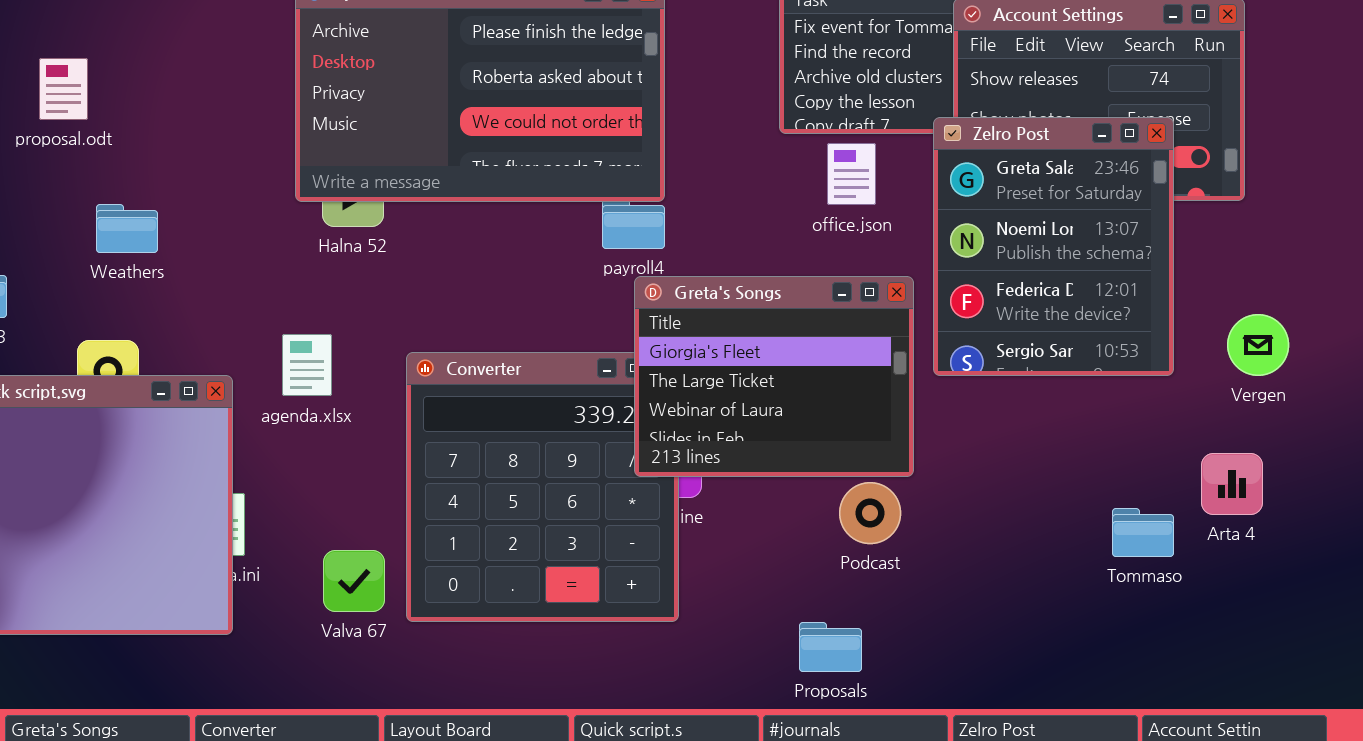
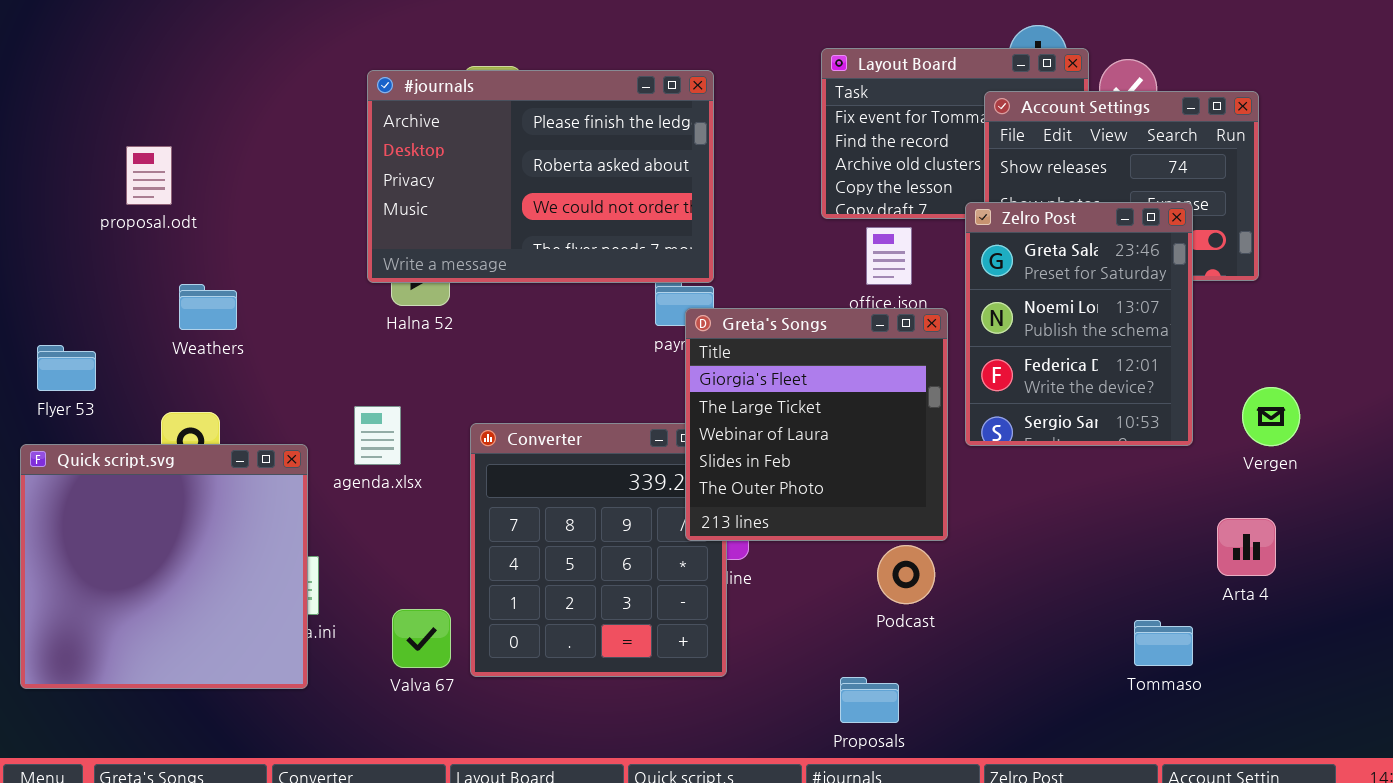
Greta's Songs: [634,276,914,477] -> [685,308,948,541], resized
Tommaso: [1112,508,1174,557] -> [1134,620,1193,666], moved

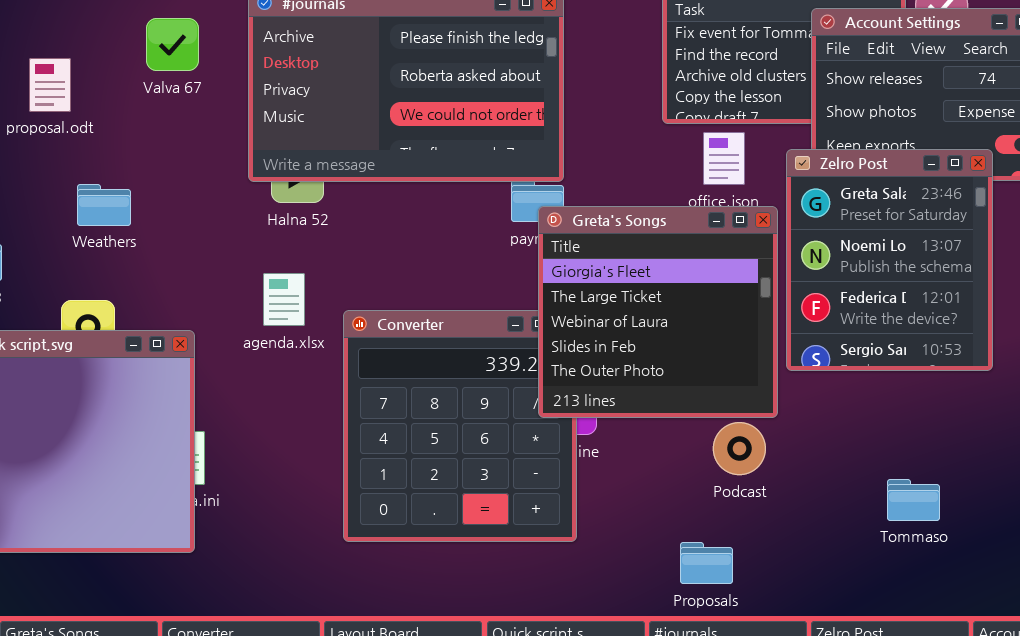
Zelro Post: [965,202,1193,446] -> [786,149,993,371], moved
agenda.xlsx: [354,406,401,465] -> [263,273,305,326], moved
Valva 67: [392,609,451,668] -> [146,18,199,71], moved
Tommaso: [1134,620,1193,666] -> [887,479,940,521], moved

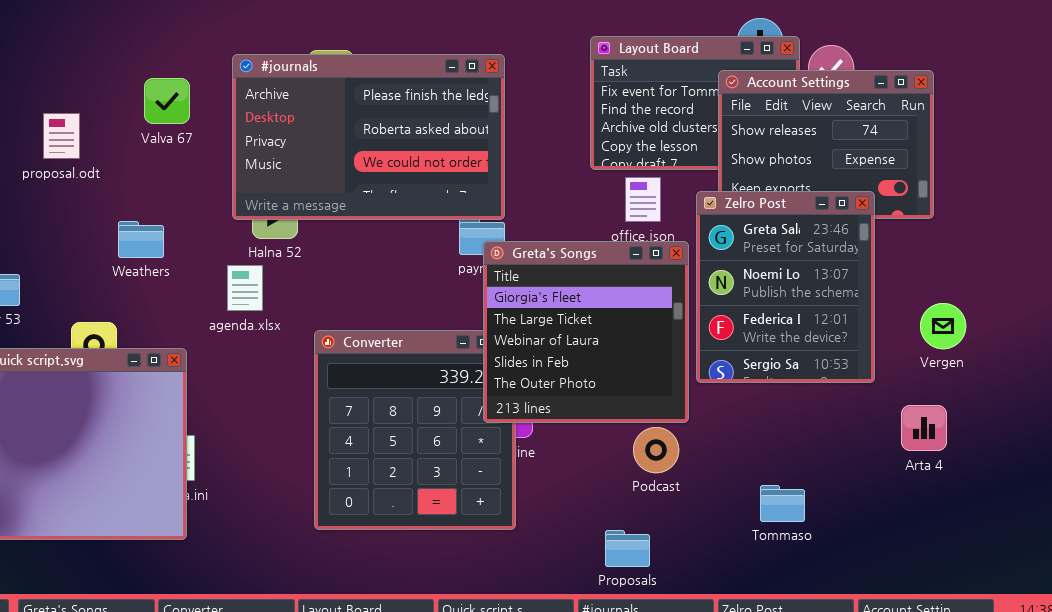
Weathers: [77,184,131,226] -> [118,221,164,258], moved
agenda.xlsx: [263,273,305,326] -> [227,265,263,311], moved
Tommaso: [887,479,940,521] -> [760,485,805,522], moved

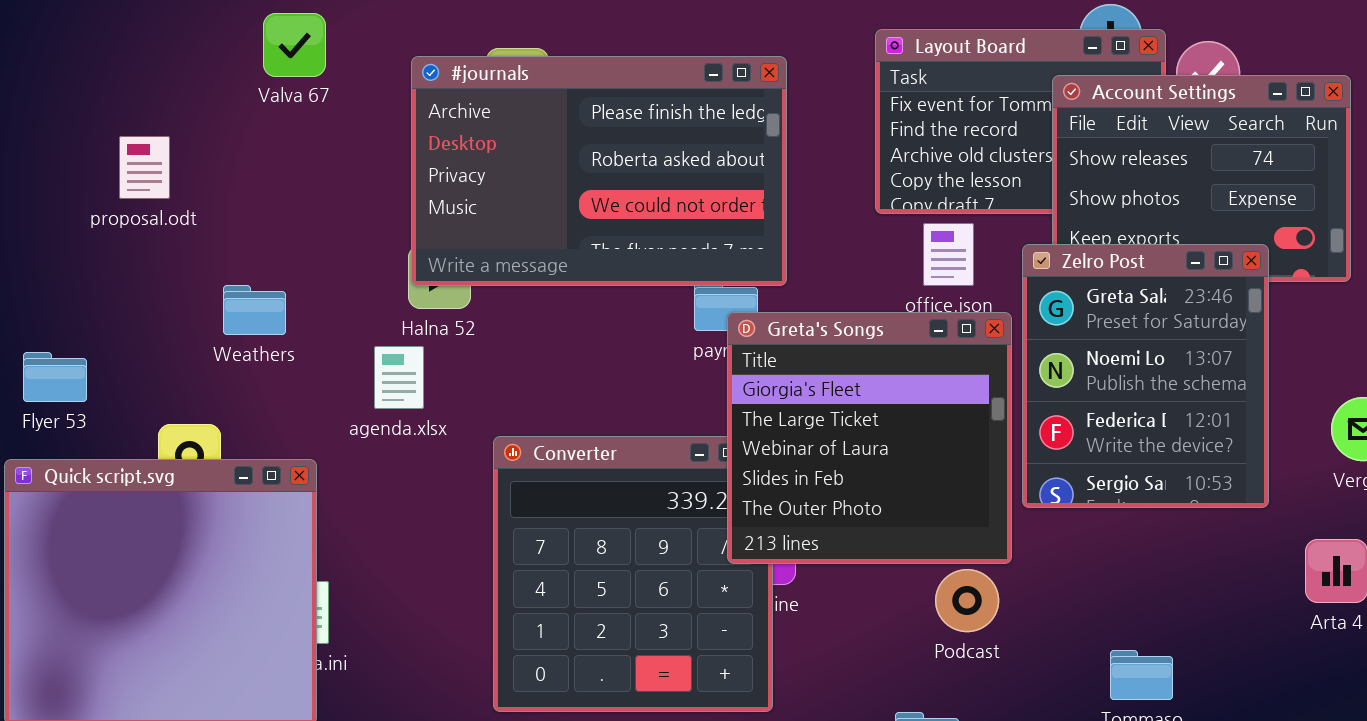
#journals: [232,54,505,220] -> [411,56,787,286], moved
Valva 67: [144,78,190,124] -> [263,13,326,77], moved

